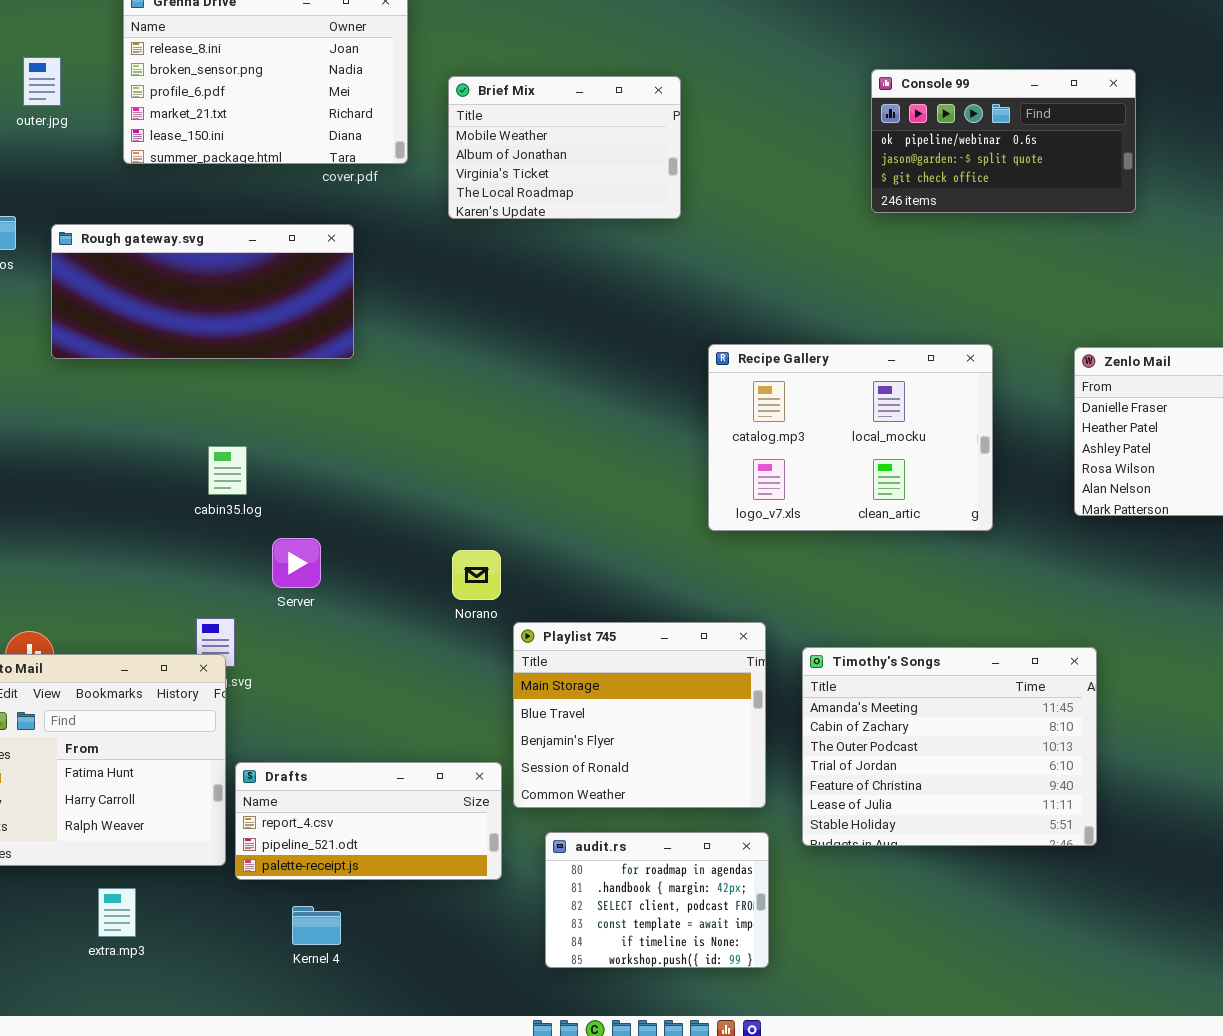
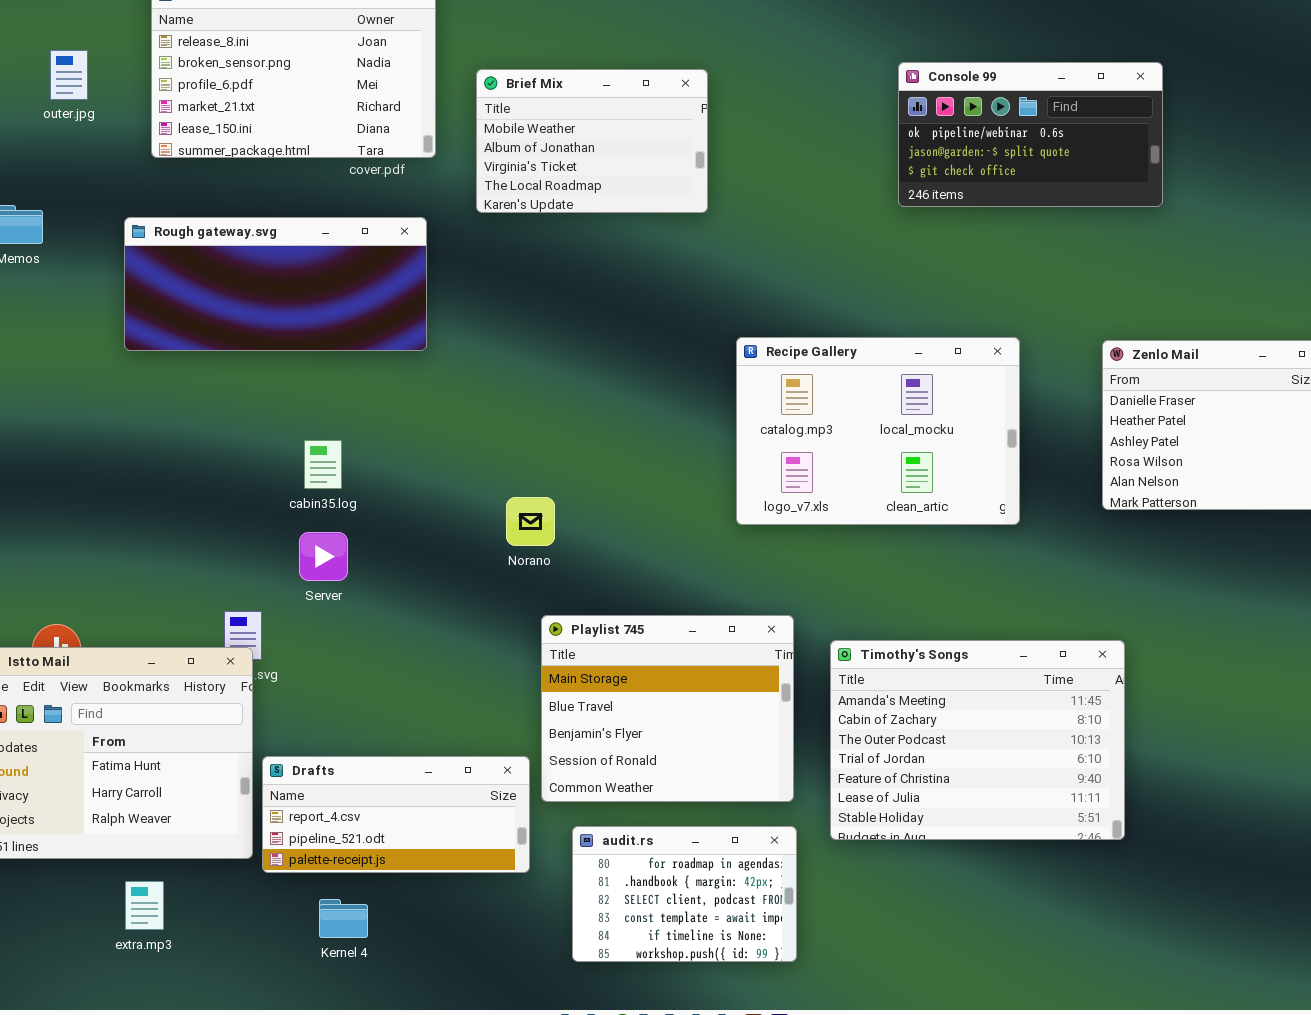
Rough gateway.svg: [51,224,354,359] -> [124,217,427,351], moved
cabin35.log: [208,446,247,495] -> [304,440,342,489], moved
Norano: [452,550,501,600] -> [506,497,555,546], moved

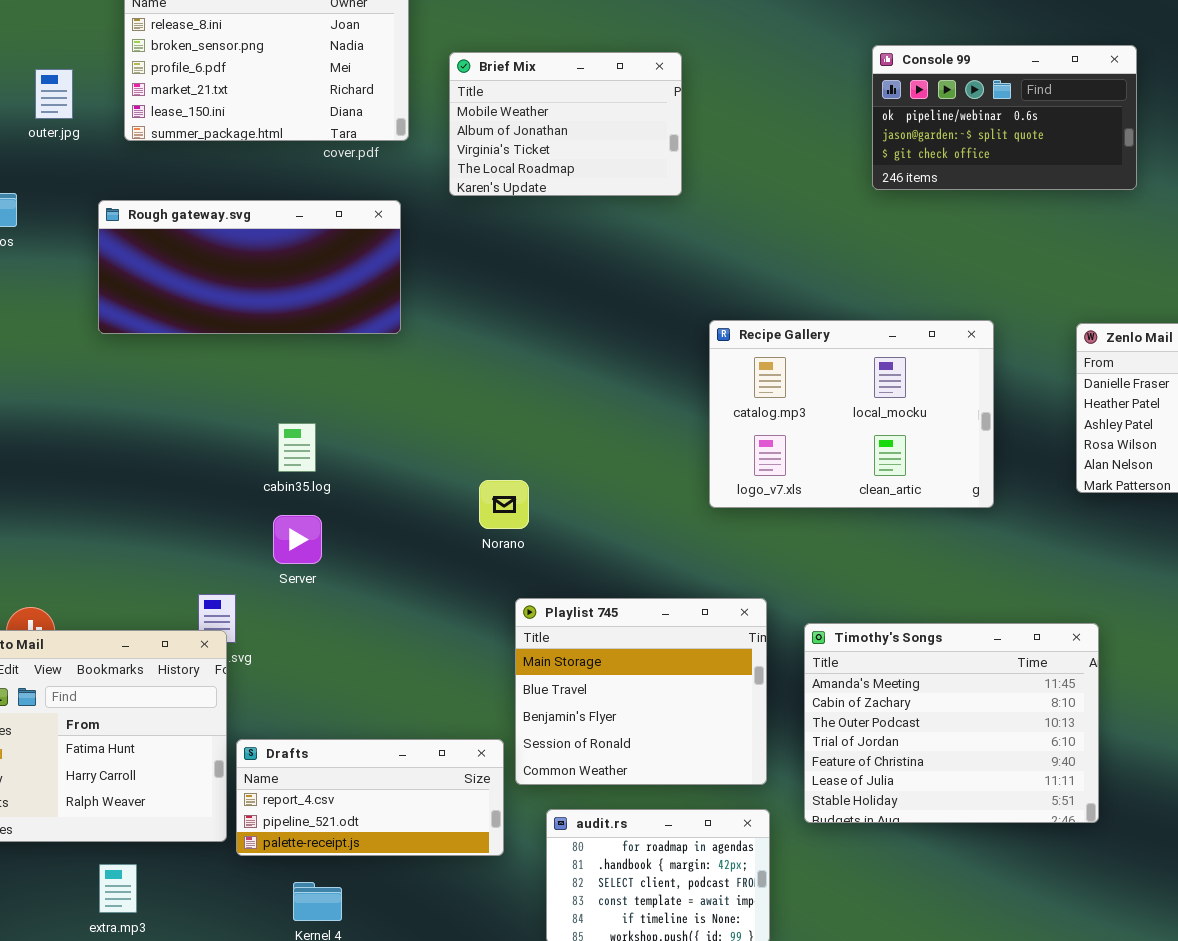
outer.jpg: [50,50,88,100] -> [35,69,73,119], moved

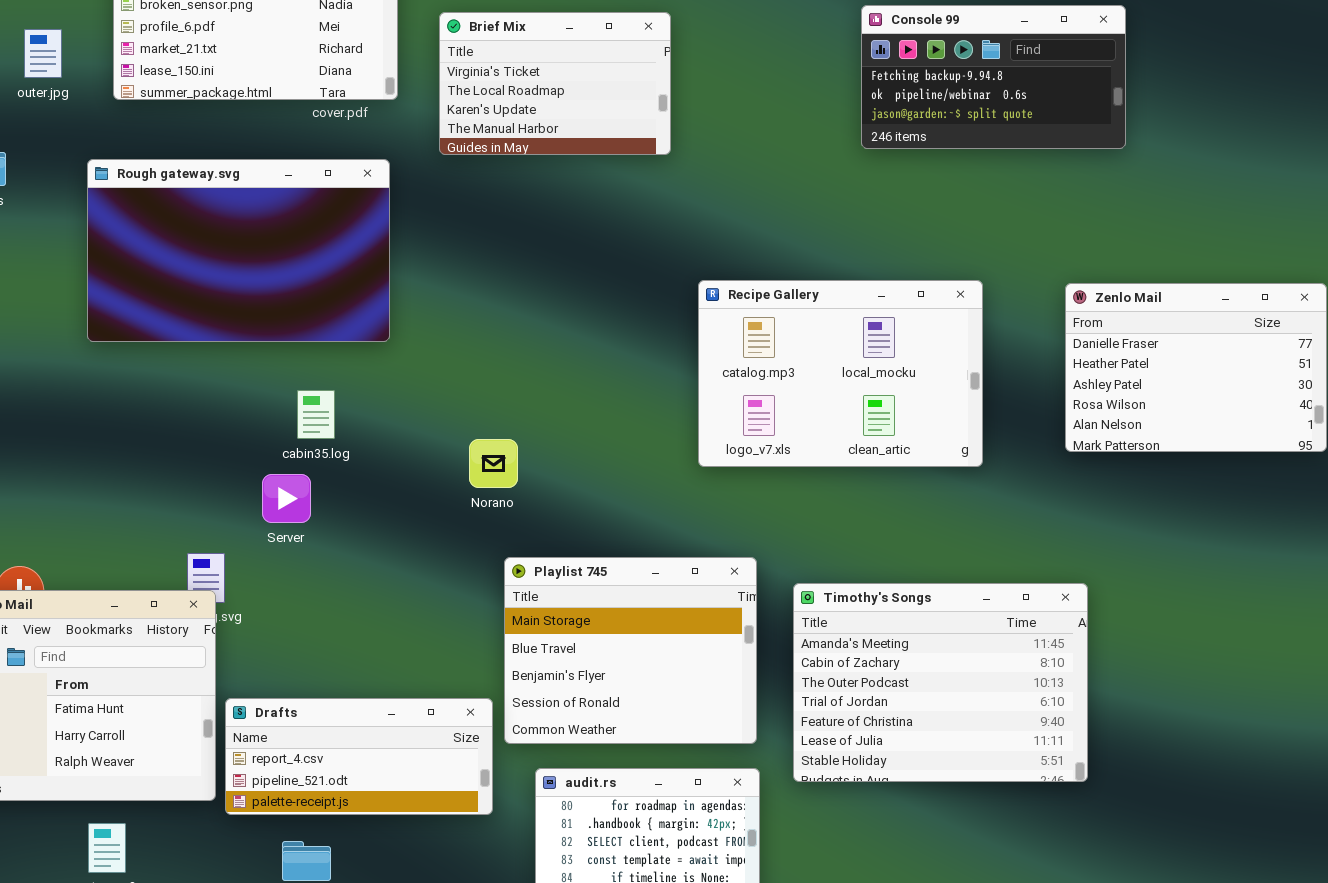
Console 99: [872,45,1137,190] -> [861,5,1126,149], scrolled up 1 row
Brief Mix: [449,52,682,196] -> [439,12,671,155], scrolled down 2 rows
Rough gateway.svg: [98,200,401,334] -> [87,159,390,342], resized
cabin35.log: [278,423,316,472] -> [297,390,335,439], moved

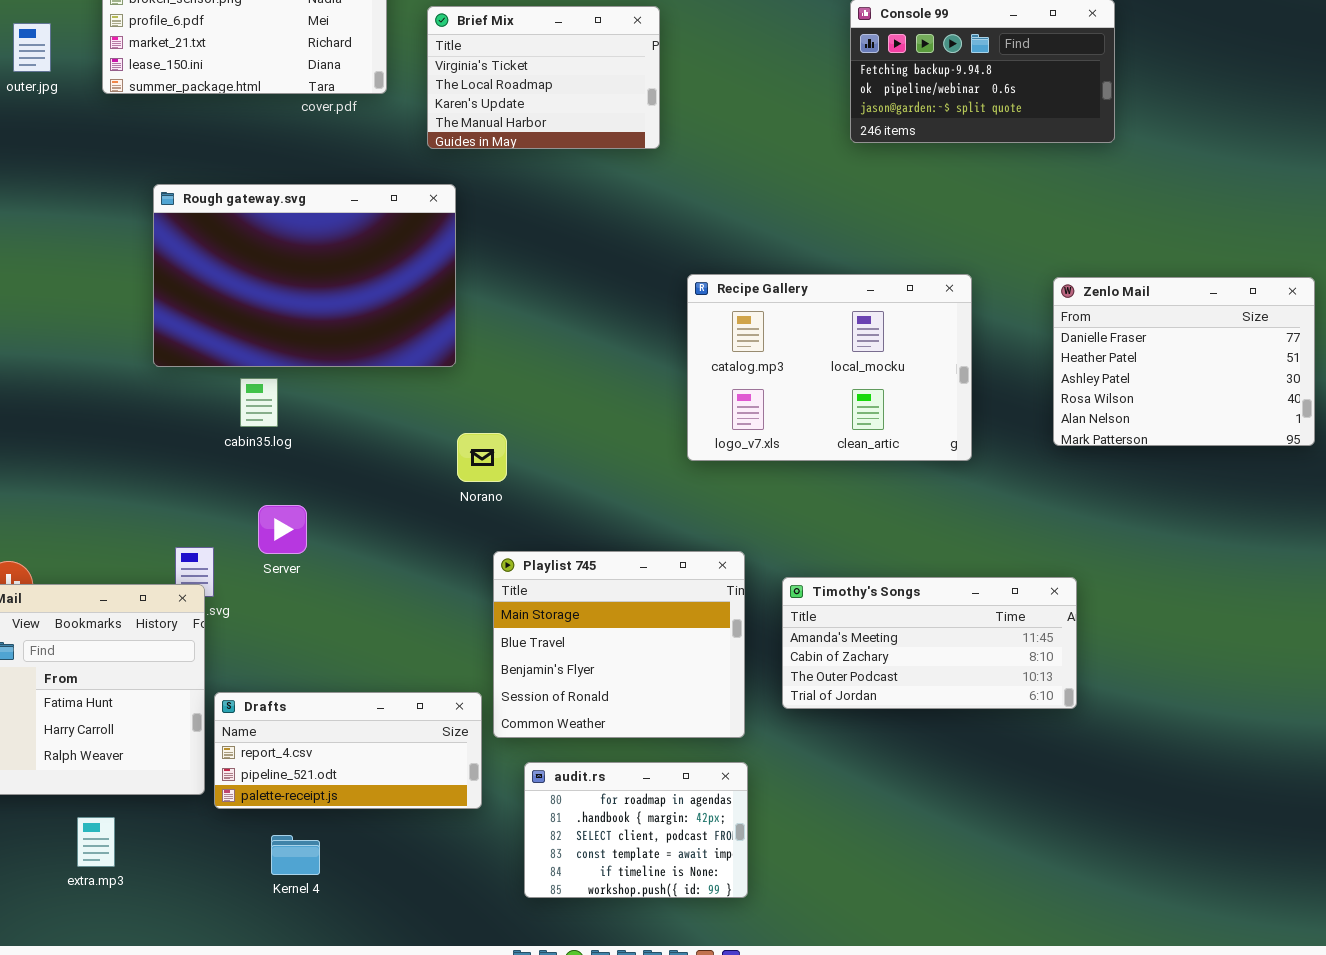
Rough gateway.svg: [87,159,390,342] -> [153,184,456,367], moved
cabin35.log: [297,390,335,439] -> [240,378,278,427], moved
Server: [262,474,311,523] -> [258,505,307,554], moved
Timothy's Songs: [793,583,1088,782] -> [782,577,1077,709], resized

